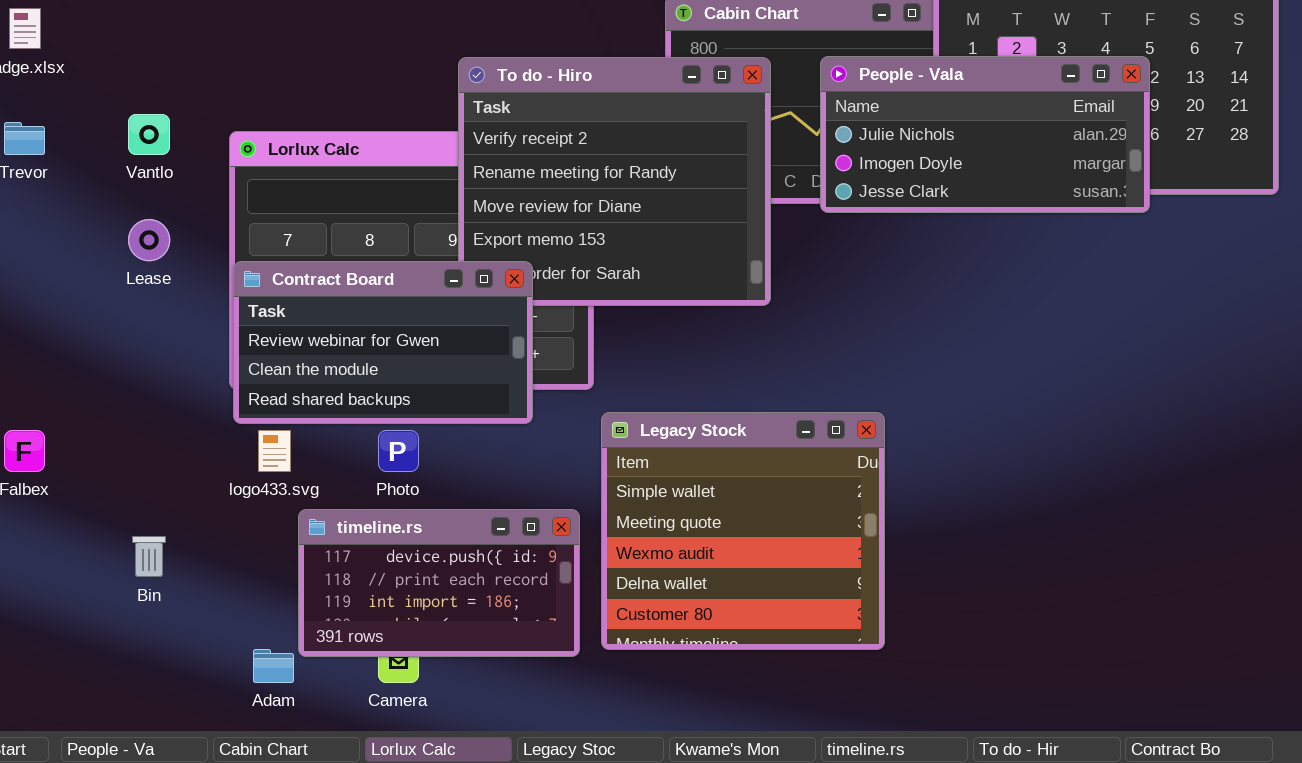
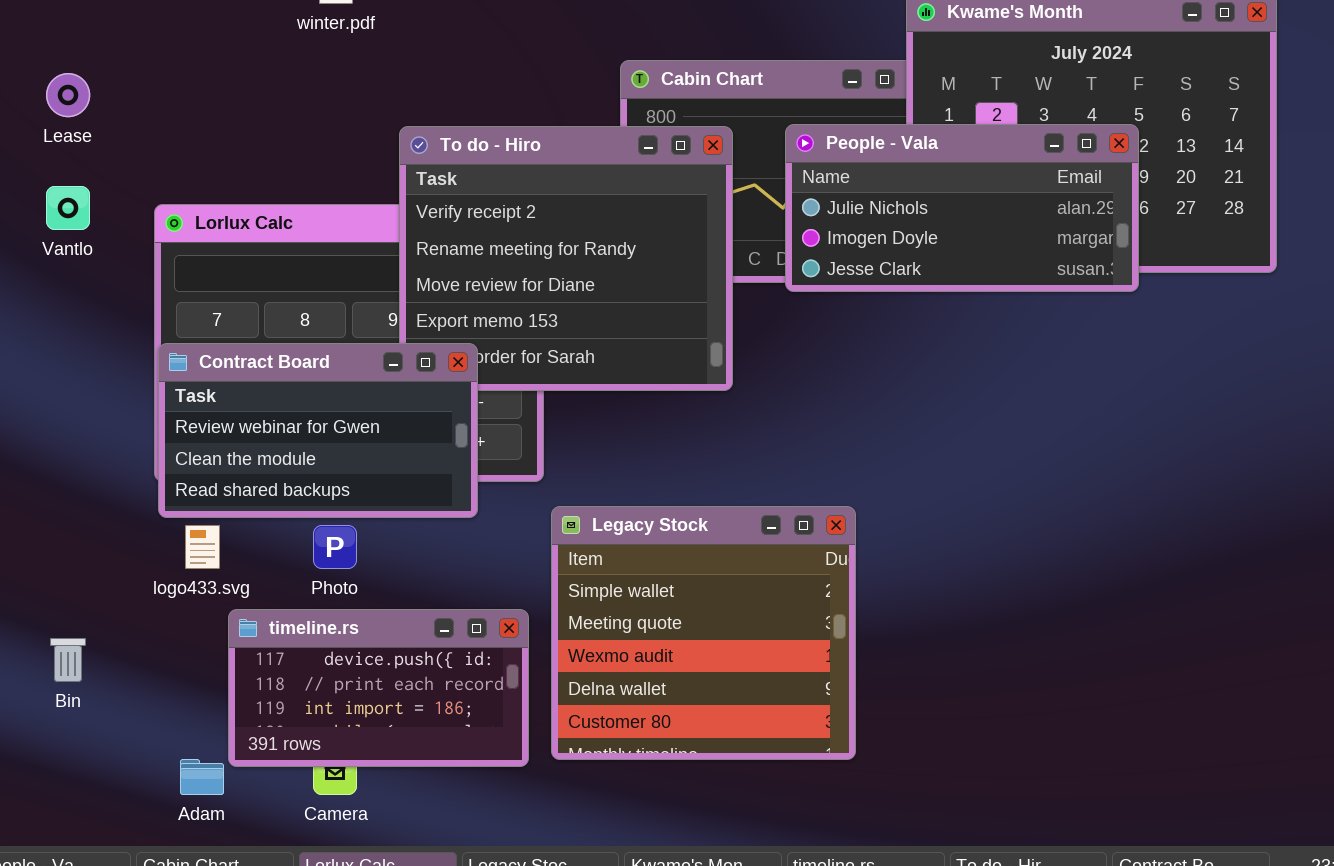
Lease: [128,219,170,261] -> [46,73,90,117], moved

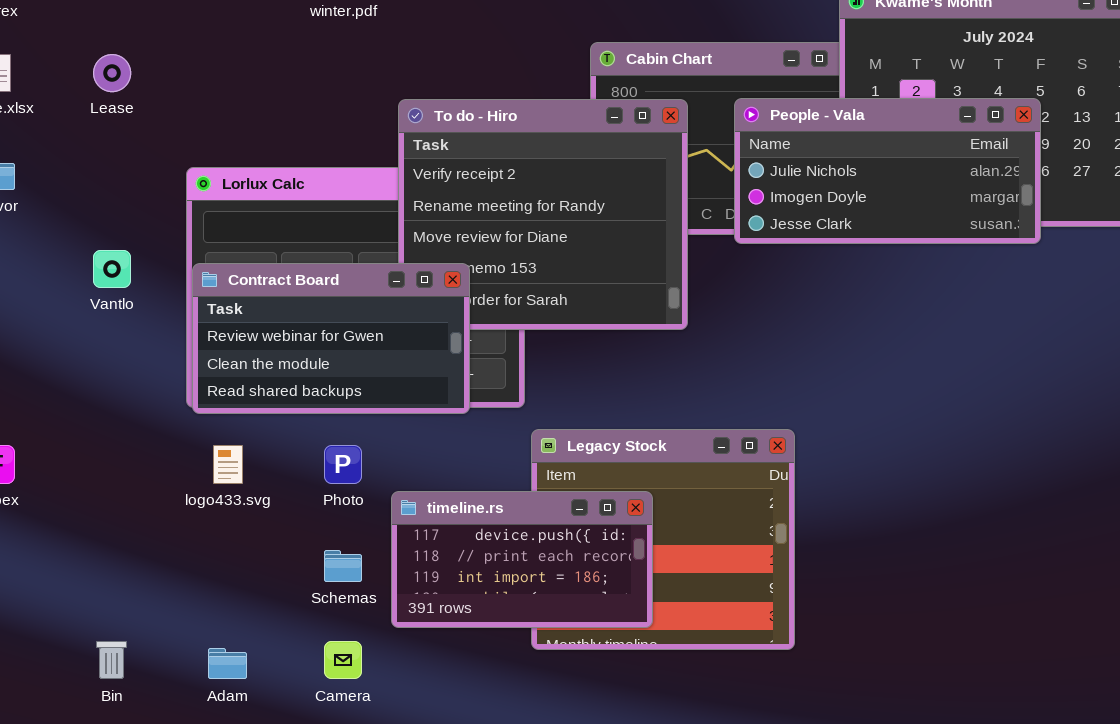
Vantlo: [46,186,90,230] -> [93,250,131,288], moved
Contract Board: [158,343,478,518] -> [192,263,470,414], moved
timeline.rs: [228,609,529,767] -> [391,491,653,628], moved
Bin: [50,638,86,682] -> [96,641,127,679], moved

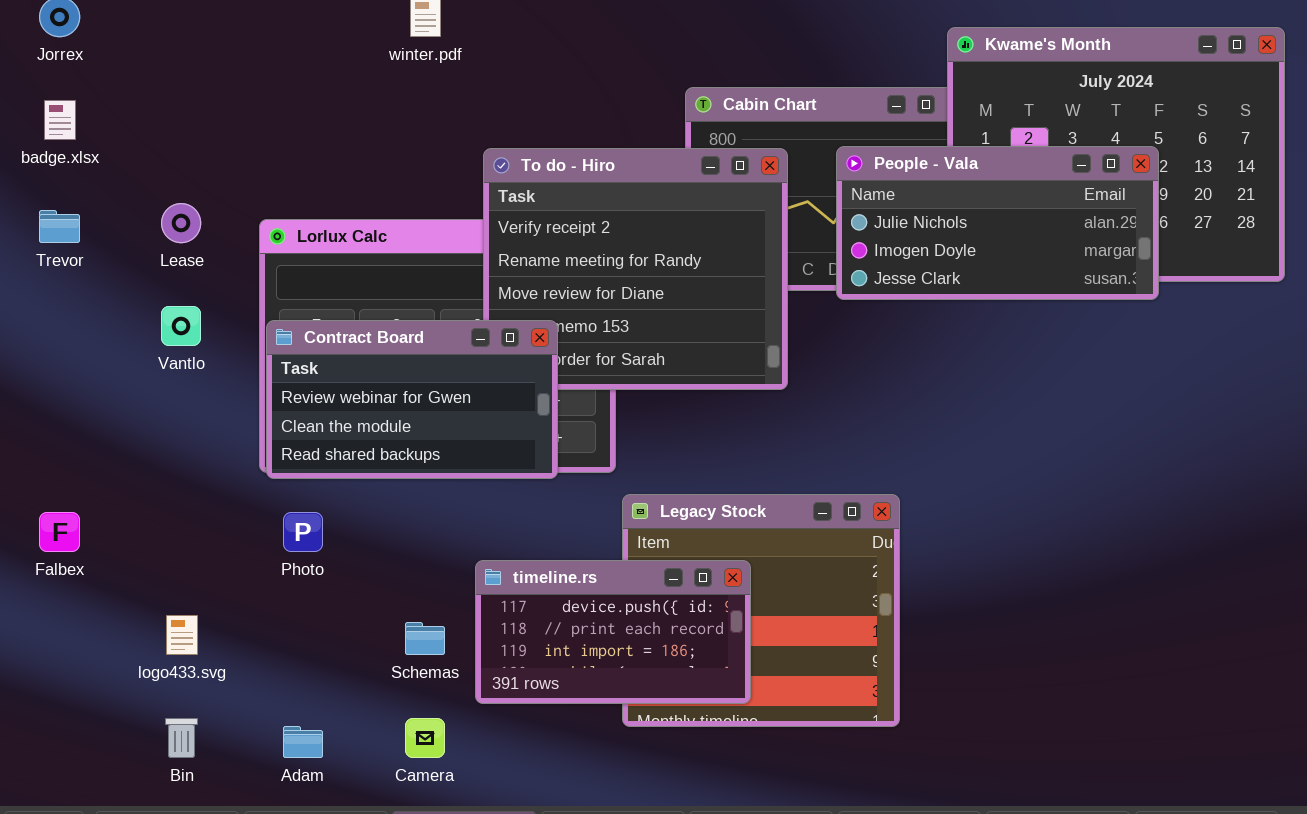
Lease: [93,54,131,92] -> [161,203,201,243], moved
logo433.svg: [213,445,243,484] -> [166,615,198,655], moved
Photo: [324,445,362,484] -> [283,512,323,552], moved

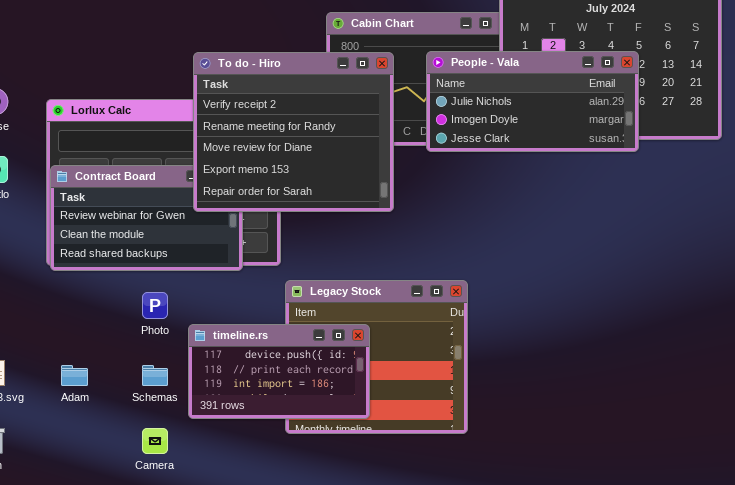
To do - Hiro: [483,148,788,390] -> [193,52,394,212], raised
Photo: [283,512,323,552] -> [142,292,168,319], moved
Adam: [283,726,323,758] -> [61,365,88,386], moved

